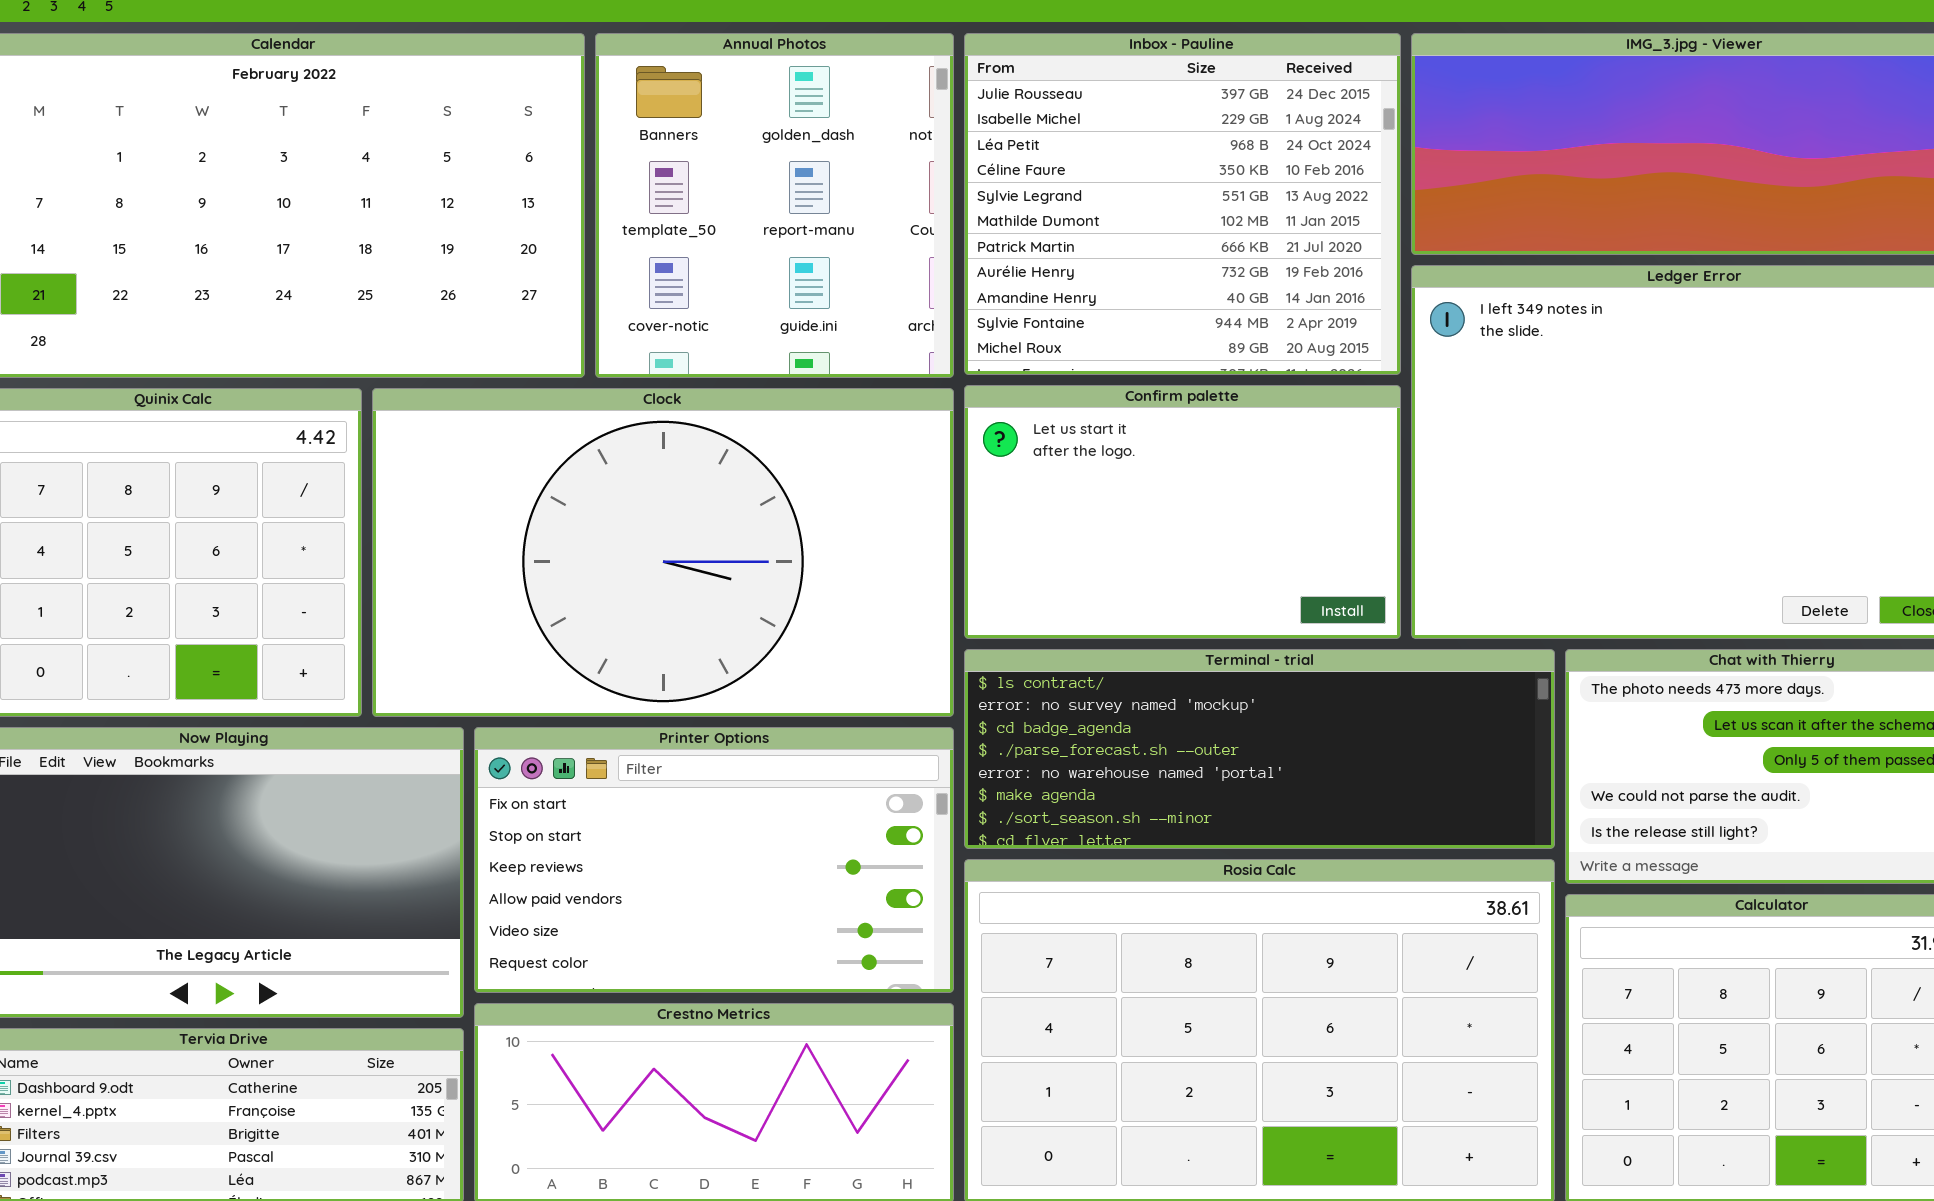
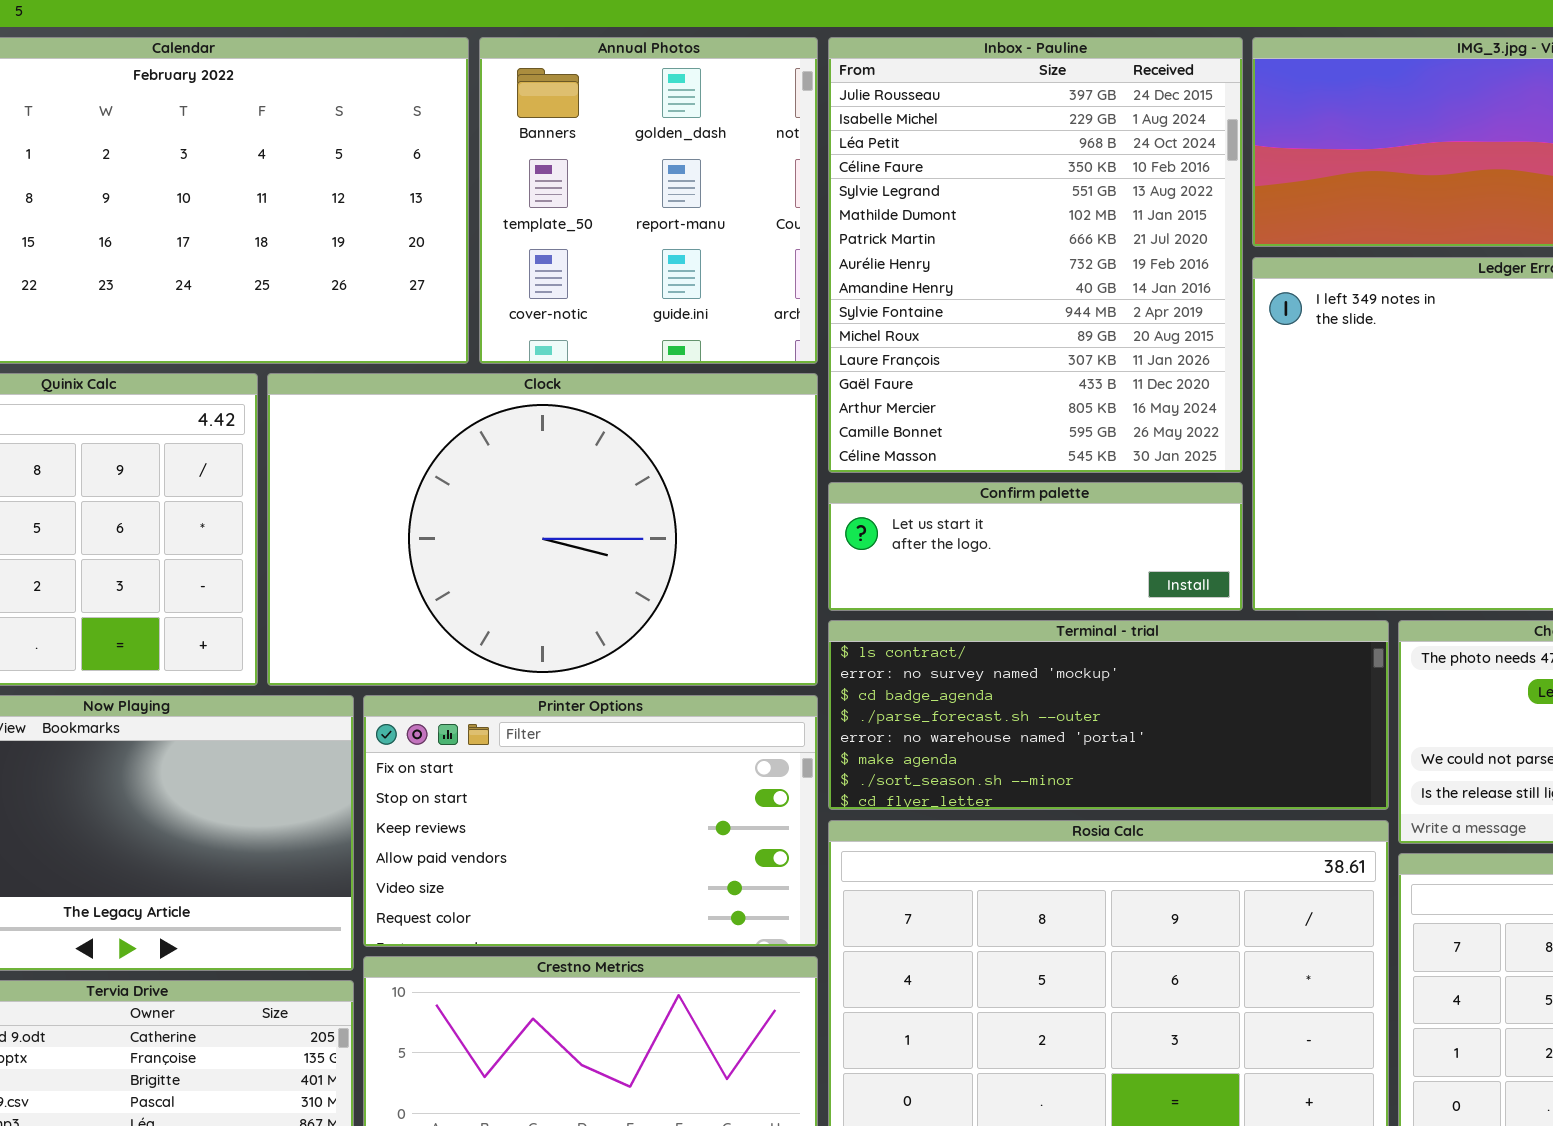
Inbox - Pauline: [964,33,1401,375] -> [828,37,1243,473], resized
Confirm palette: [964,385,1401,639] -> [828,482,1243,611], resized

